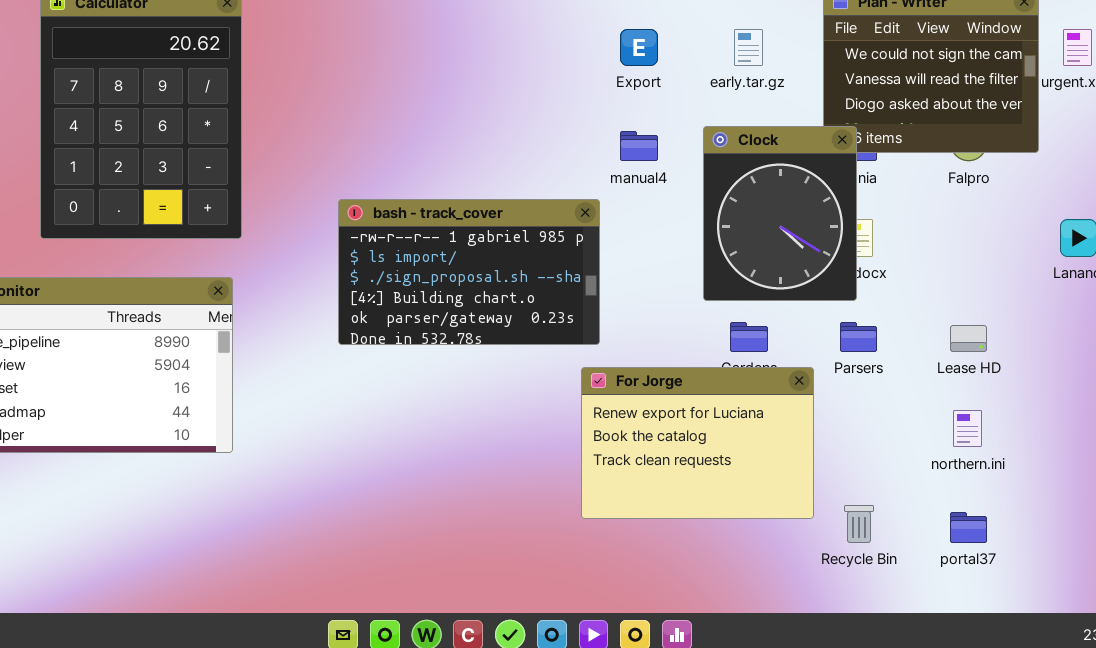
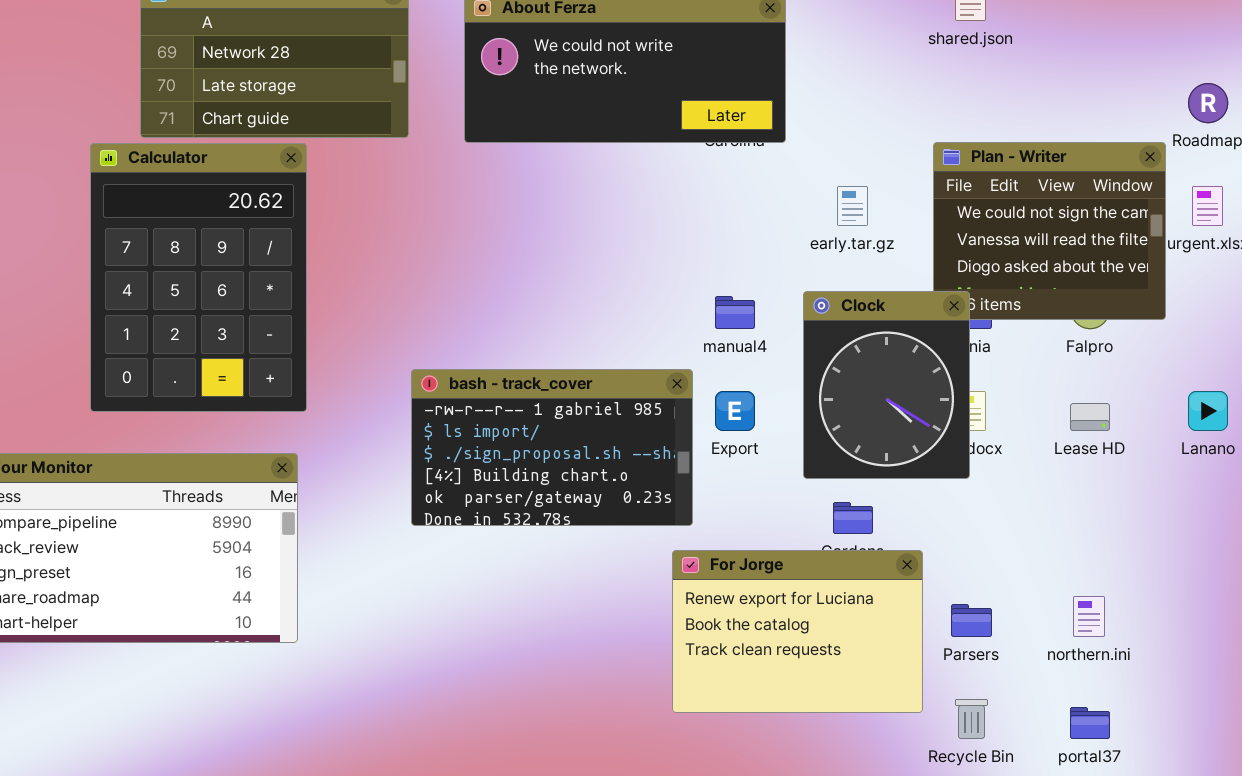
Export: [620,29,658,66] -> [715,391,755,431], moved
Parsers: [840,322,877,352] -> [951,604,992,637], moved
Lease HD: [950,325,987,352] -> [1070,403,1110,431], moved

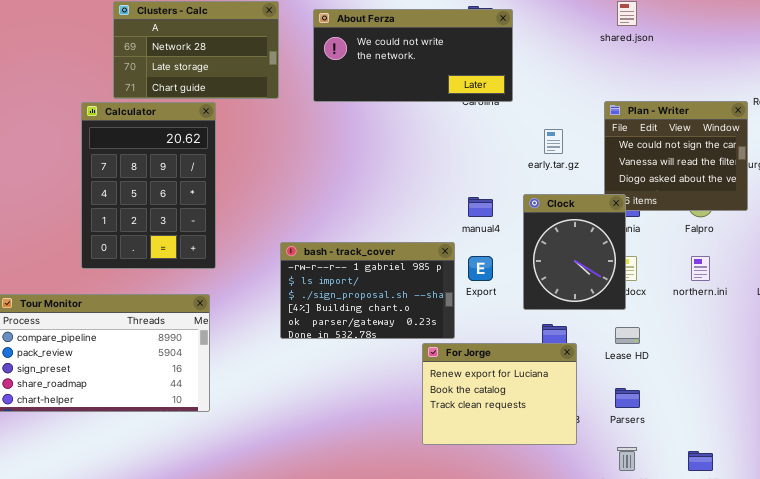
Lease HD: [1070,403,1110,431] -> [615,327,640,344], moved
For Jorge: [672,550,923,713] -> [422,343,577,445], moved
northern.ini: [1073,596,1105,637] -> [691,256,710,281], moved

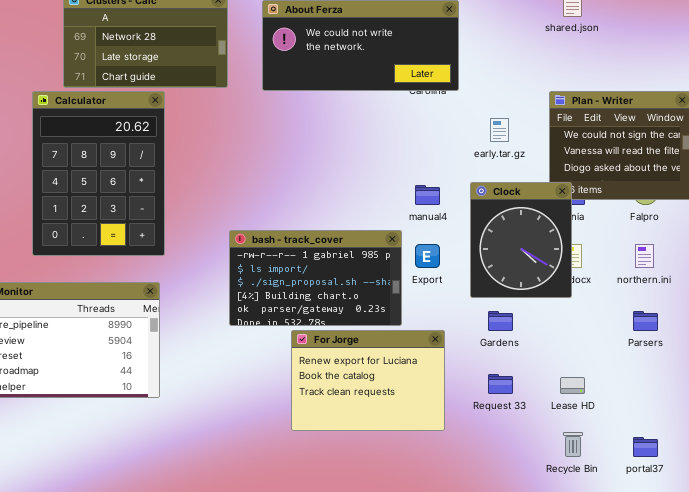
Lease HD: [615,327,640,344] -> [560,377,585,394], moved
For Jorge: [422,343,577,445] -> [291,330,445,431], moved
Parsers: [615,388,640,408] -> [633,311,658,331], moved

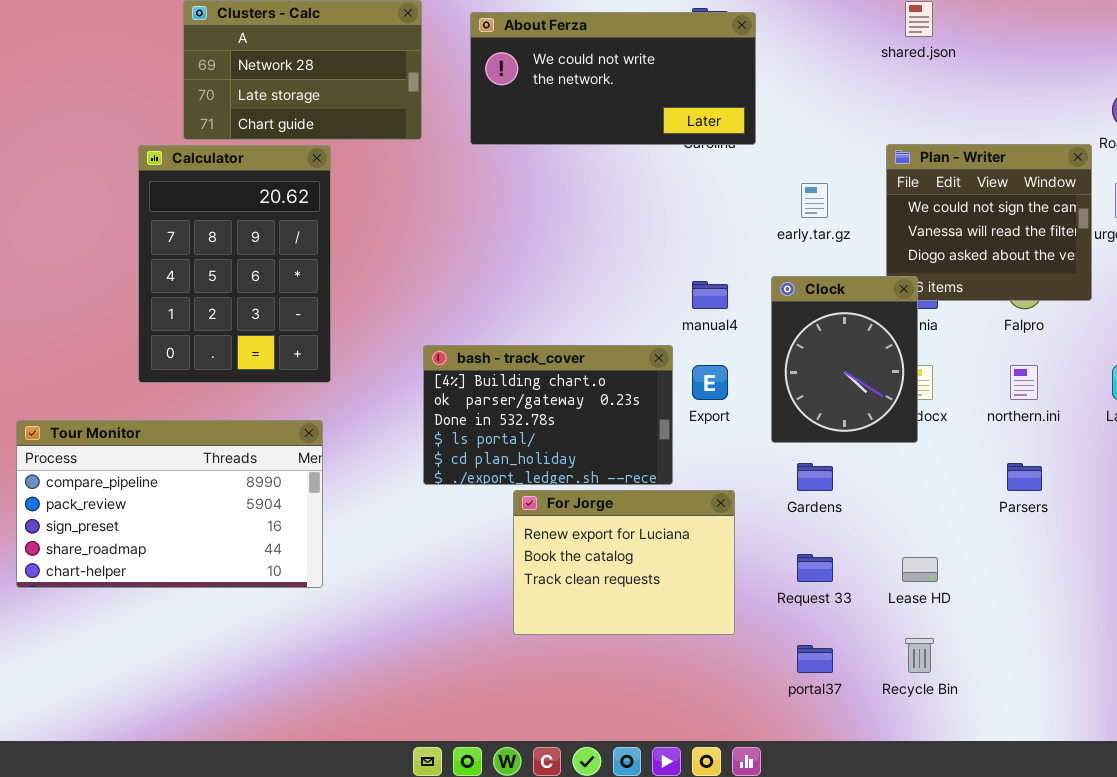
bash - track_cover: [229,230,402,326] -> [423,345,673,485], scrolled down 3 rows
portal37: [633,437,658,457] -> [797,645,833,673], moved

